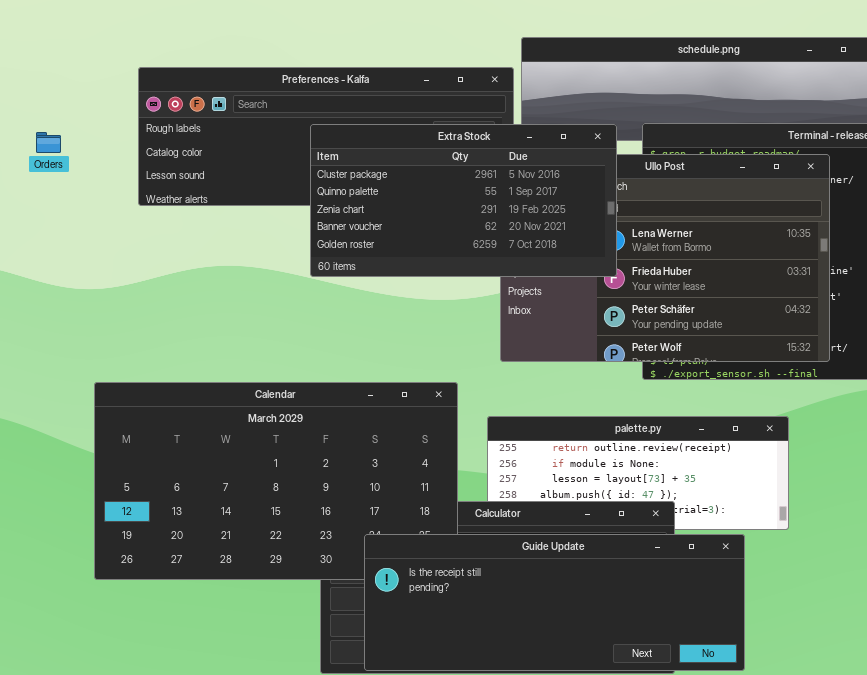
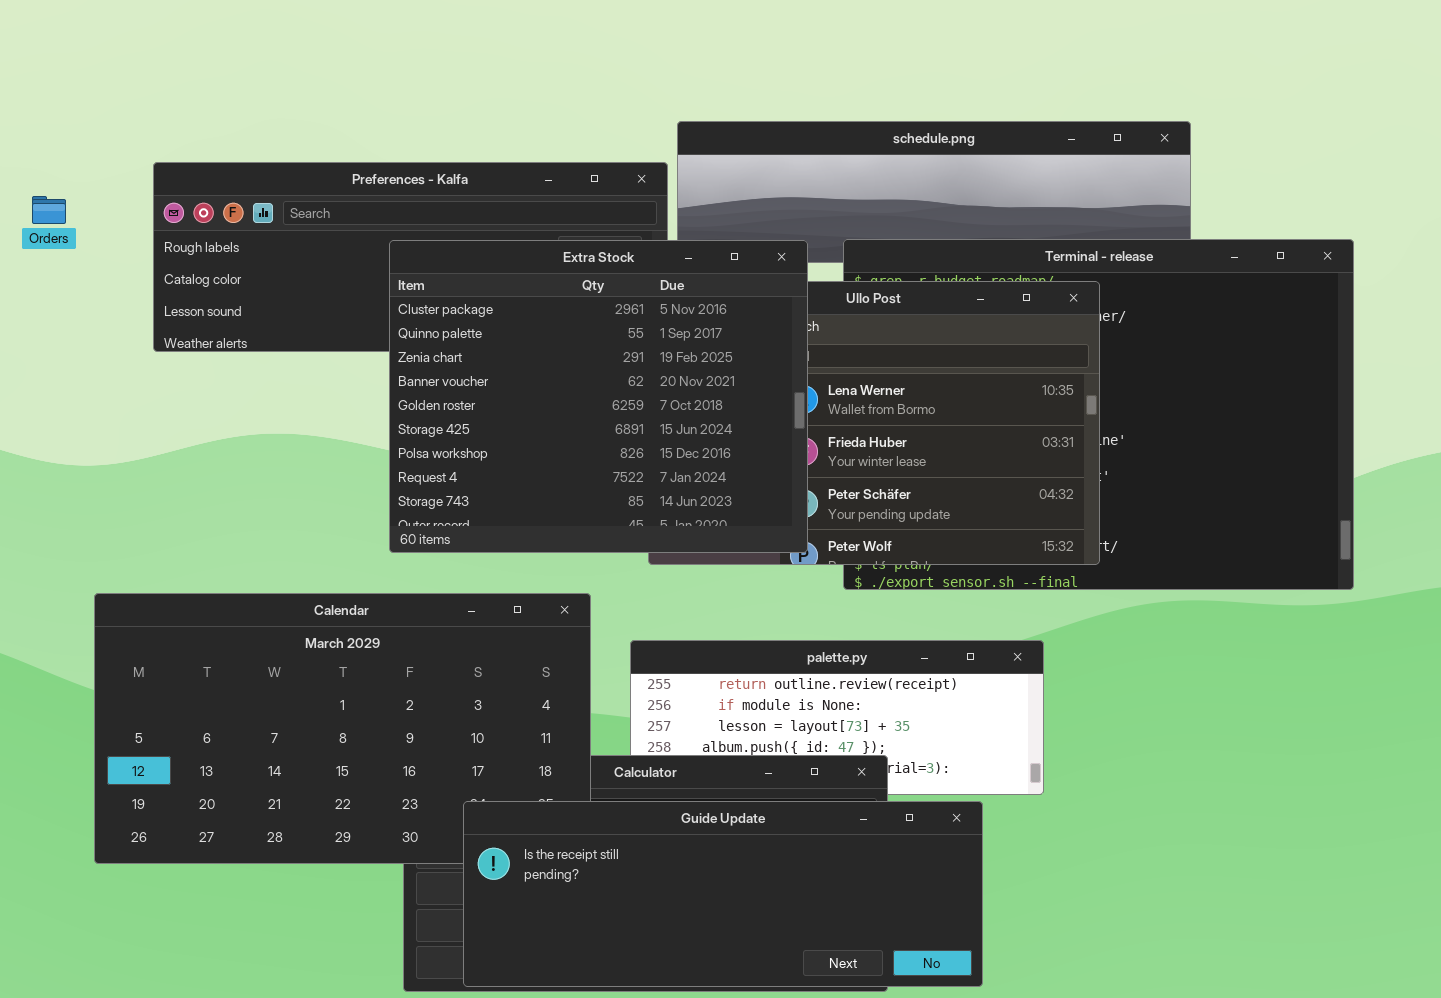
Extra Stock: [310,124,617,277] -> [389,240,808,553], resized
Orders: [36,132,61,153] -> [32,196,66,224], moved

